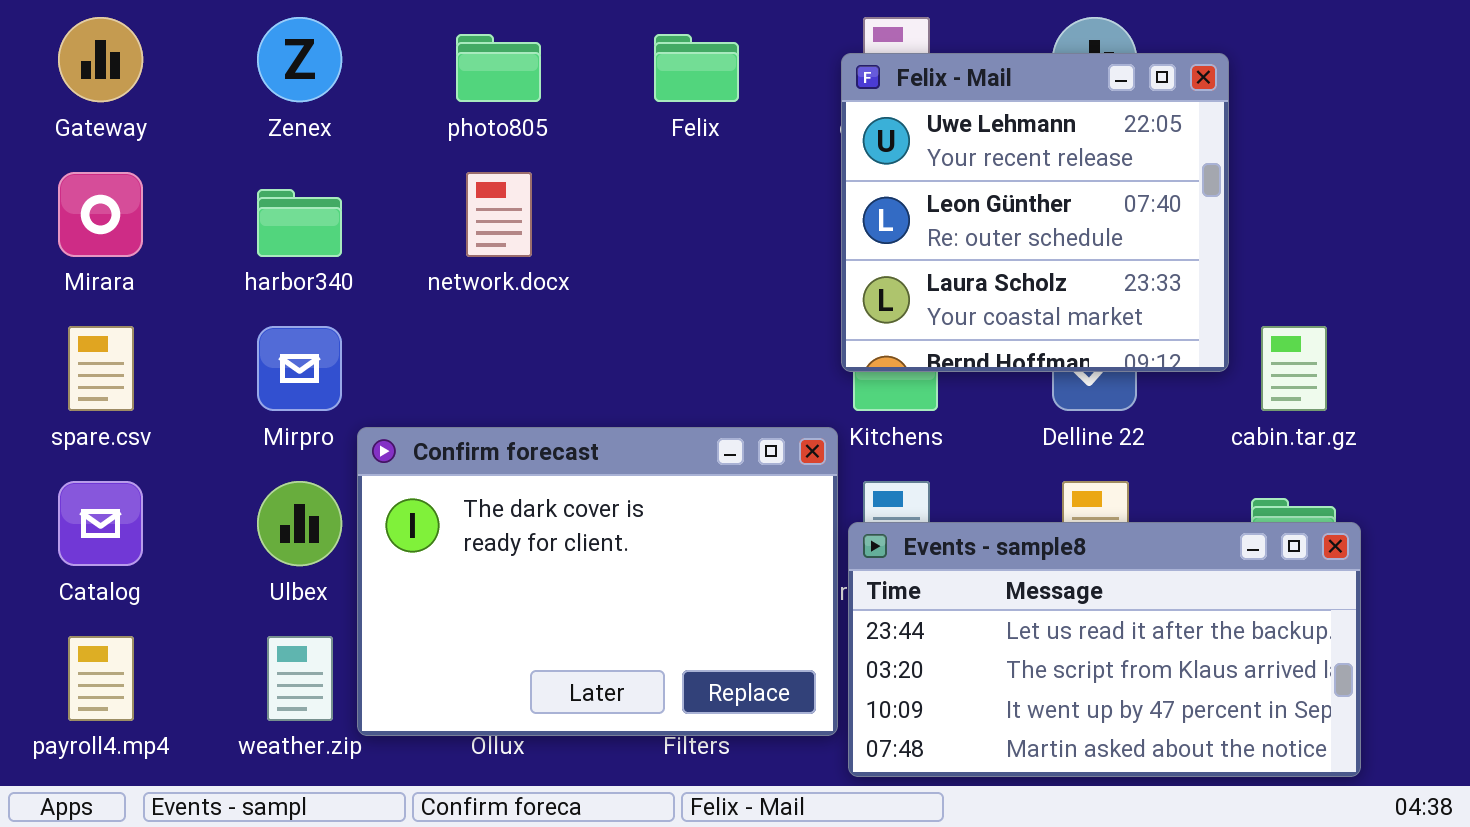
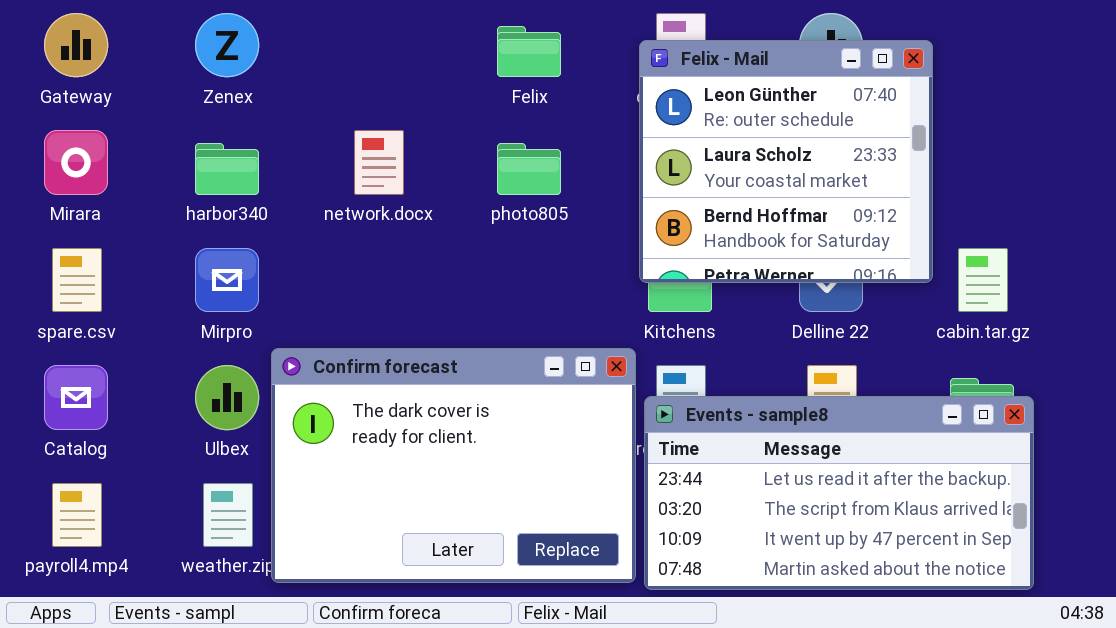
photo805: [456,34,541,102] -> [497,143,561,195], moved
Felix - Mail: [841,53,1229,372] -> [639,40,933,283], scrolled down 1 row
Confirm forecast: [357,427,838,736] -> [271,348,636,583], moved

